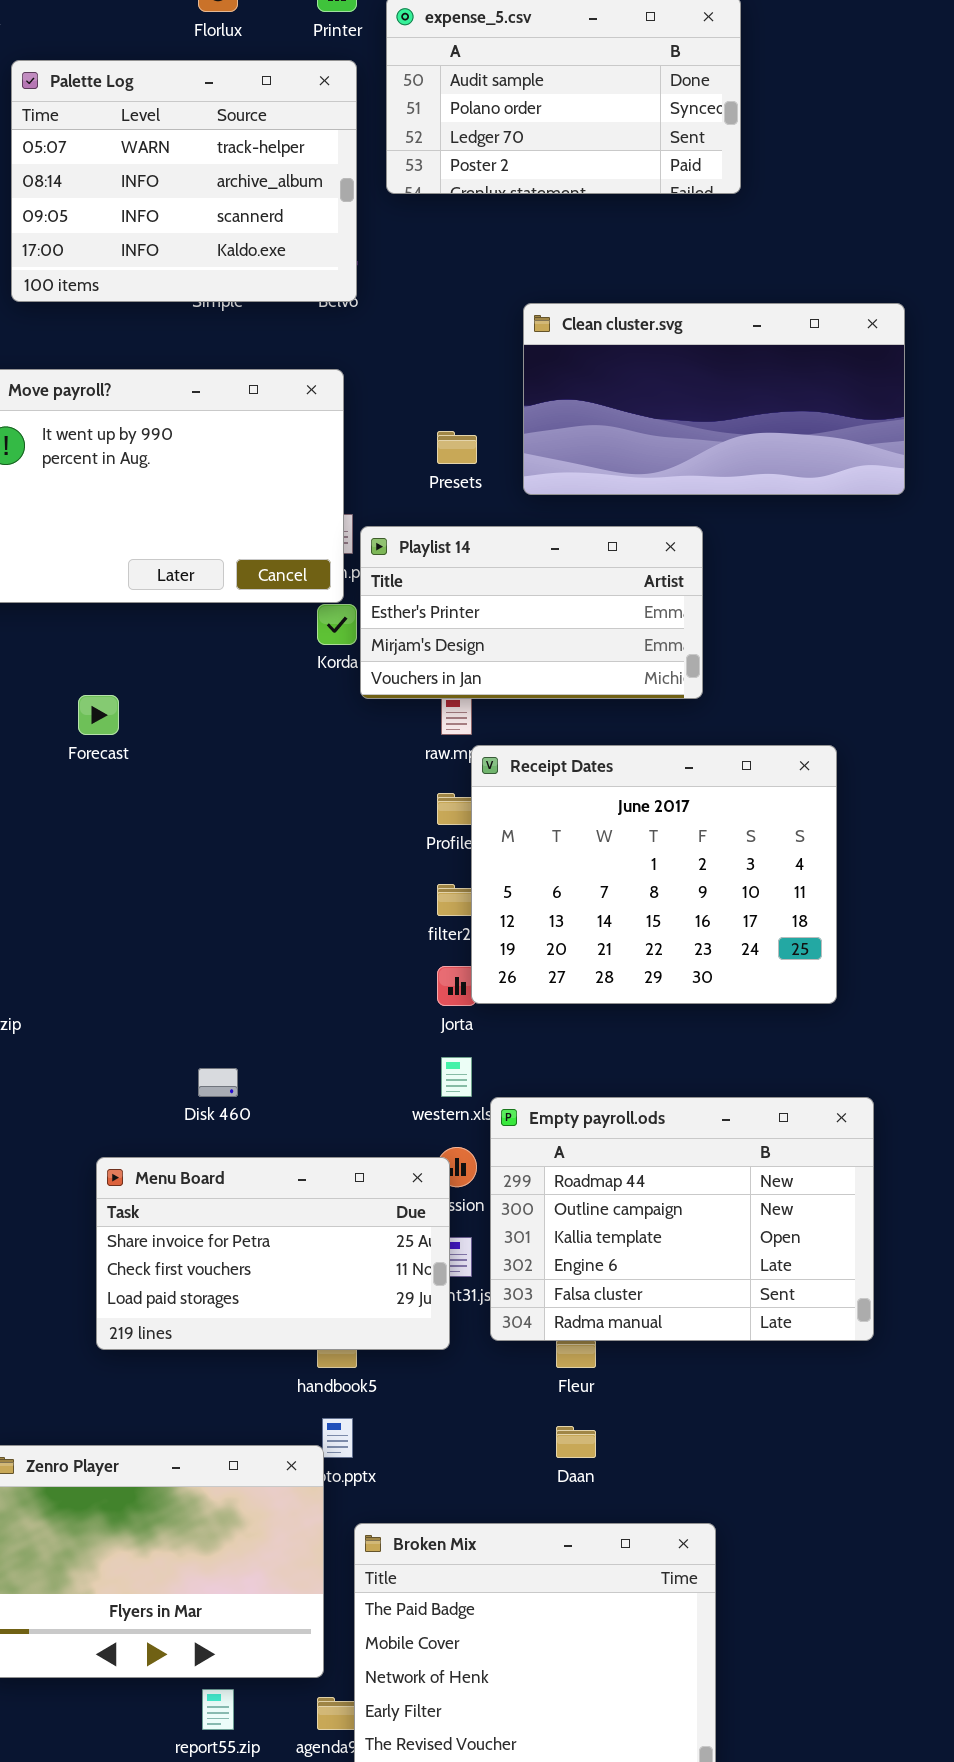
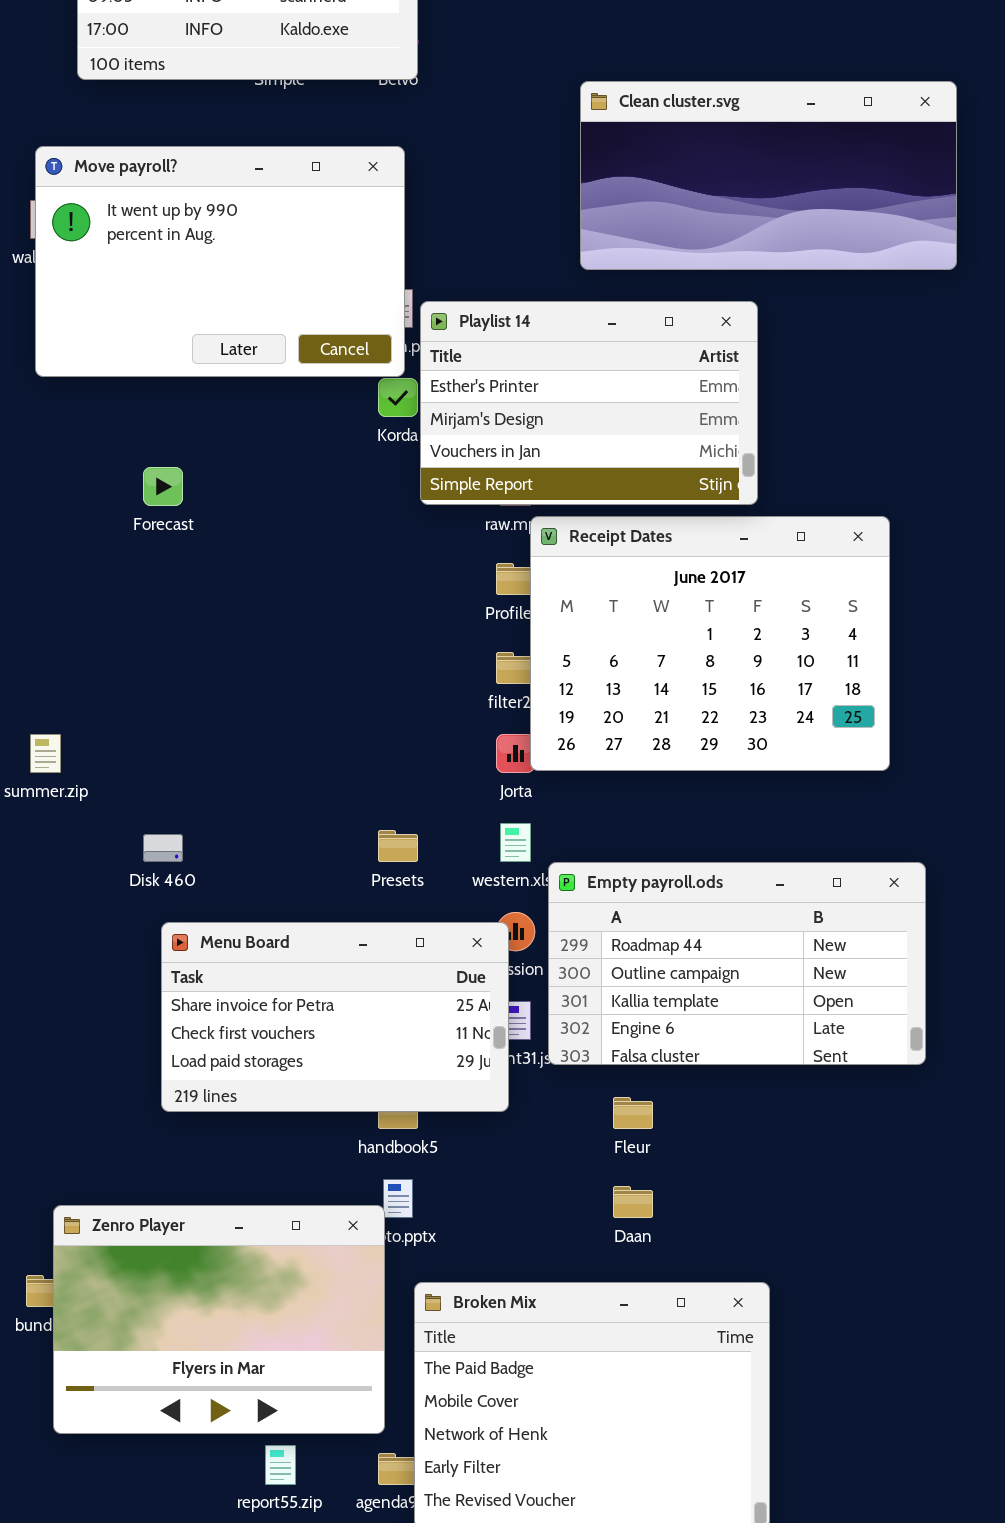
Presets: [437,431,477,464] -> [378,830,418,862], moved
Playlist 14: [360,526,703,699] -> [420,301,758,505], resized
Disk 460: [198,1068,238,1097] -> [143,834,183,862], moved
Empty payroll.ods: [490,1097,874,1341] -> [548,862,926,1065], resized

